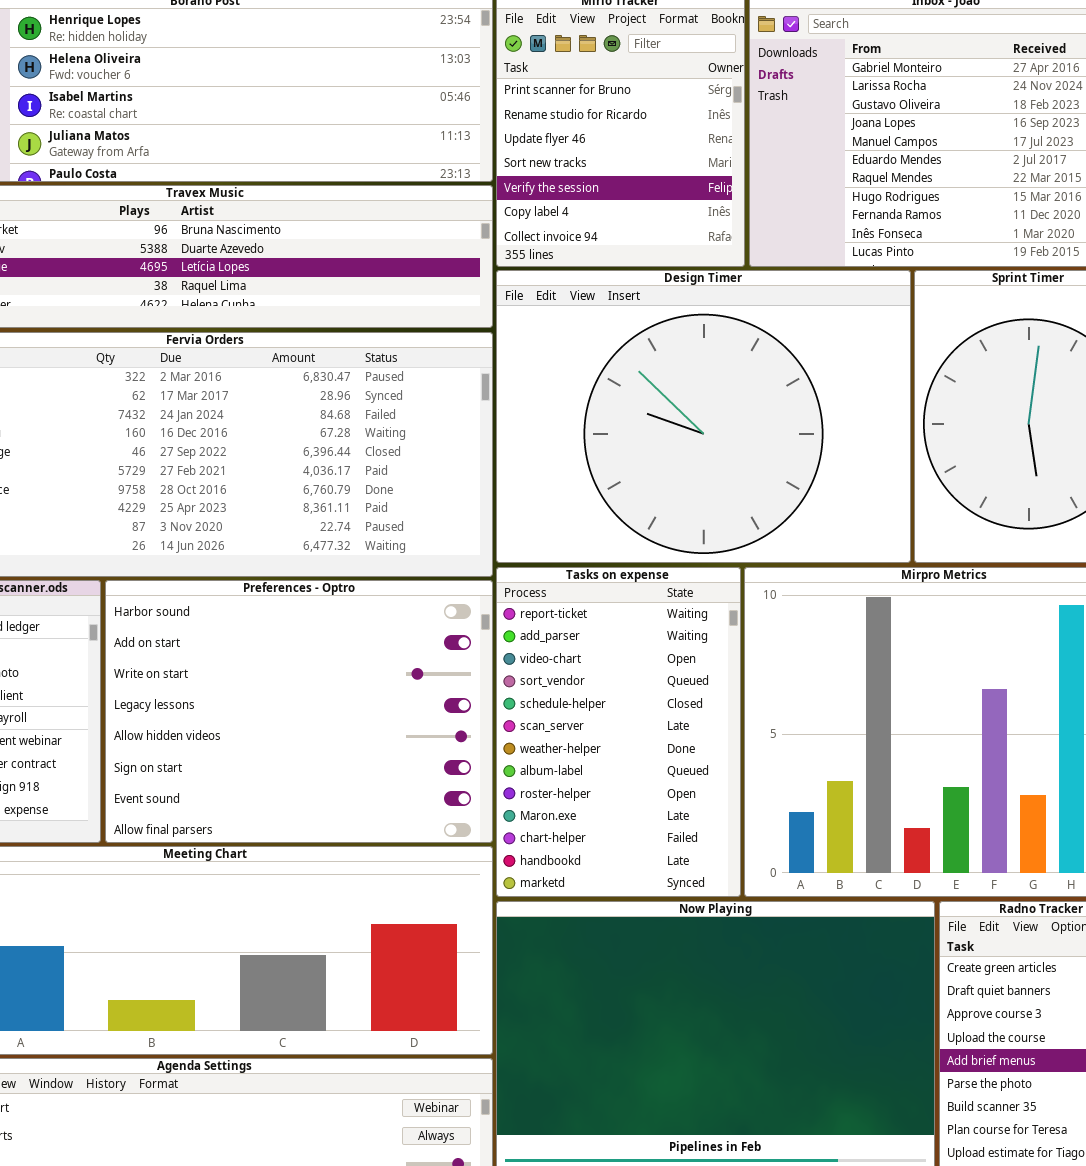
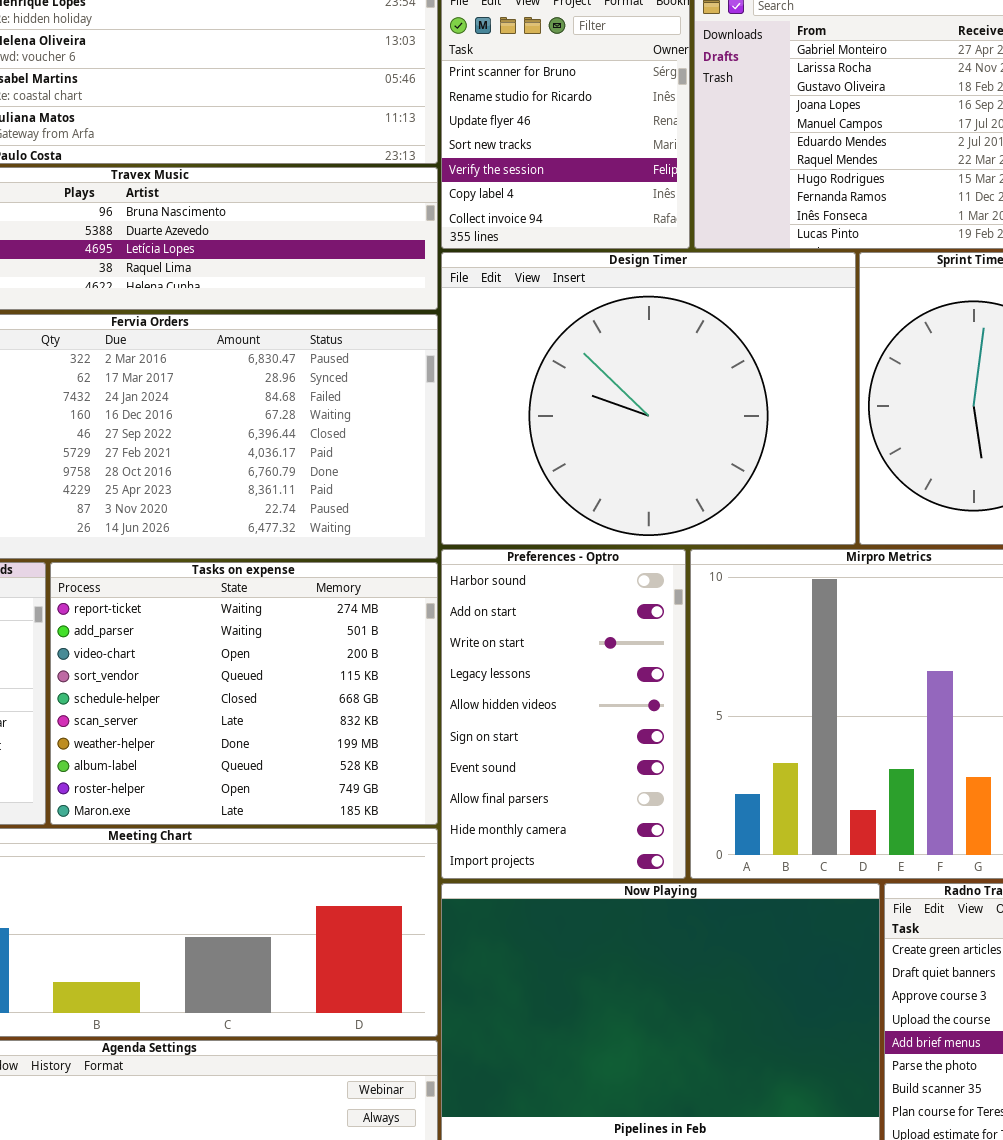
Tasks on expense: [496,567,741,897] -> [50,562,438,825], moved, resized
Preferences - Optro: [105,580,493,843] -> [441,549,686,879], moved, resized

